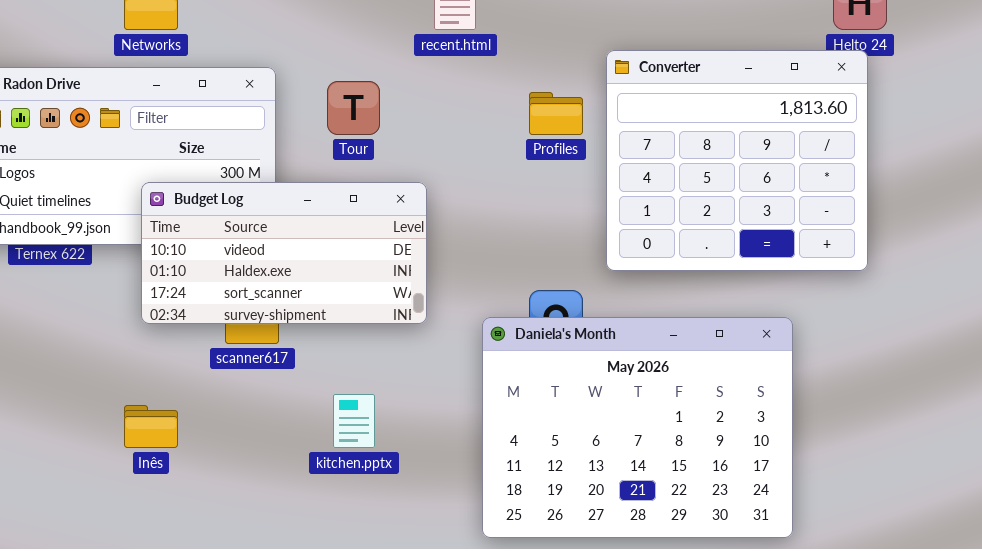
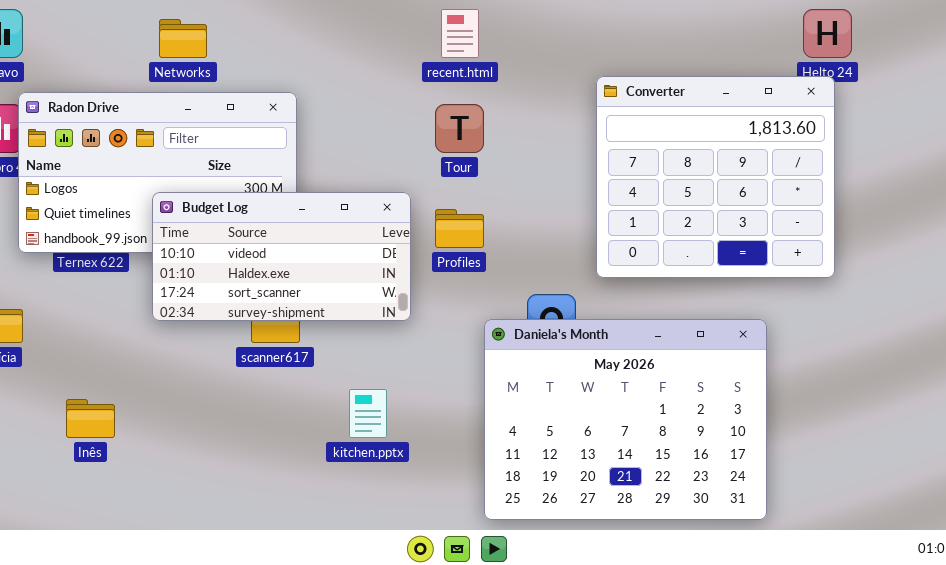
Tour: [327,81,380,135] -> [435,104,484,153], moved
Profiles: [529,92,583,135] -> [435,209,484,248], moved
Budget Log: [141,182,427,324] -> [152,192,411,321], moved
Inês: [124,405,178,448] -> [66,399,115,438], moved

